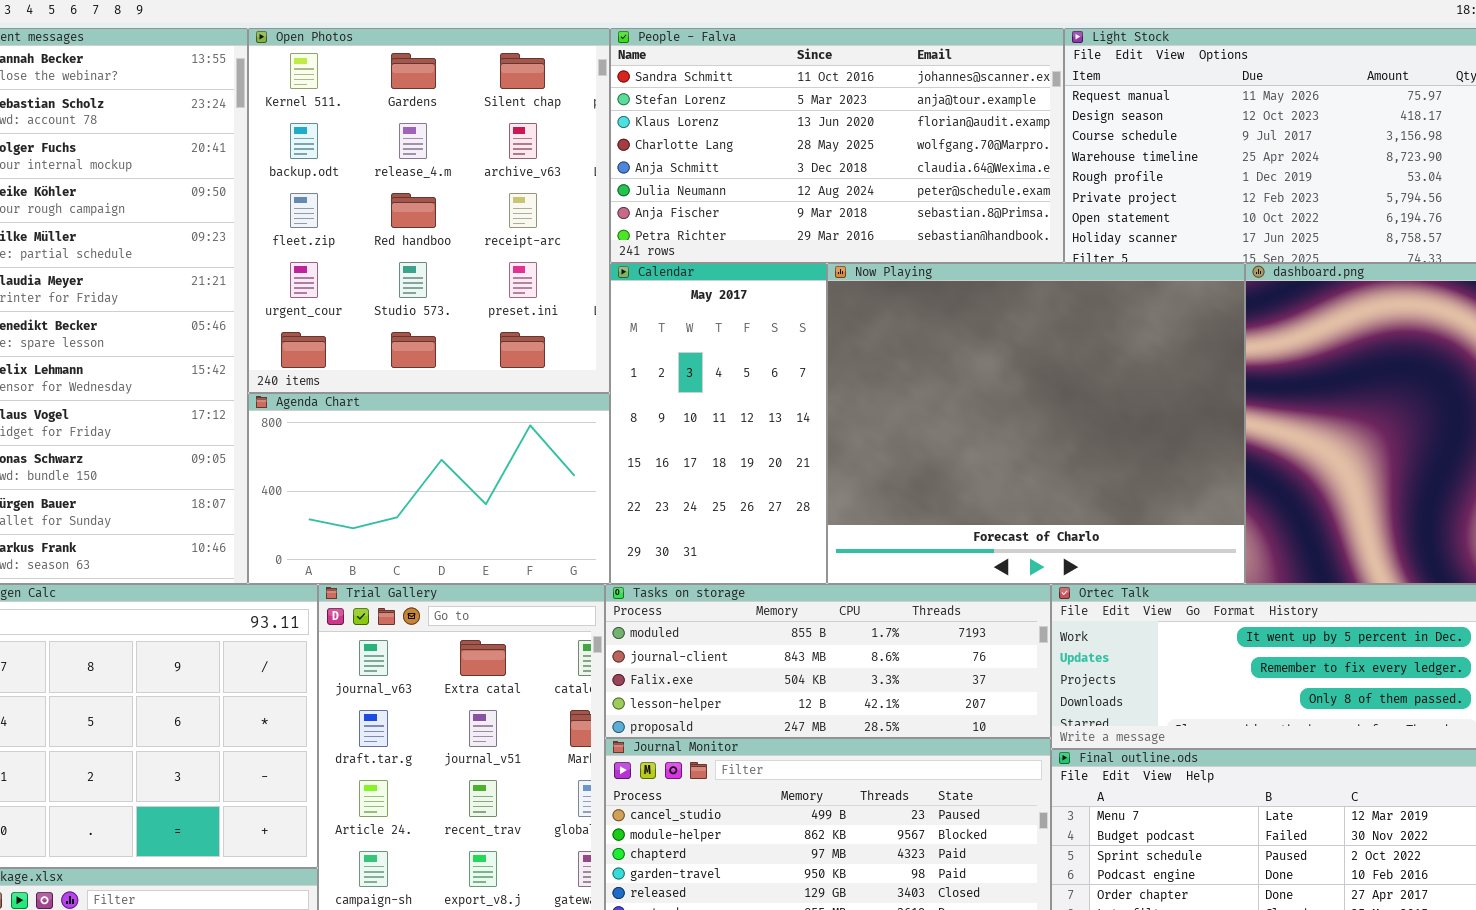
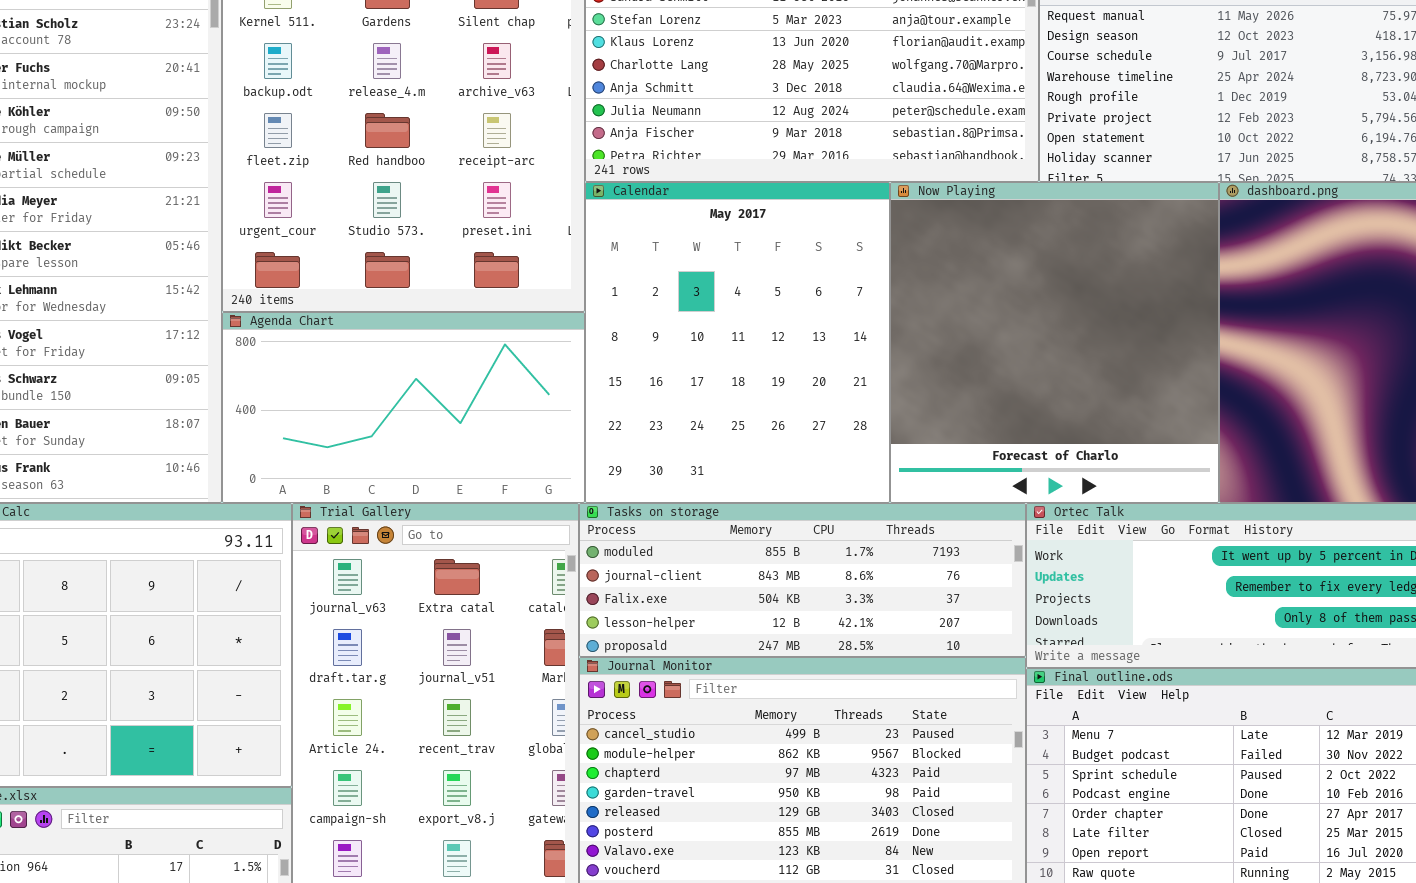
Calendar: [610,263,827,584] -> [585,182,890,503], resized
Now Playing: [827,263,1245,584] -> [890,182,1219,503], resized

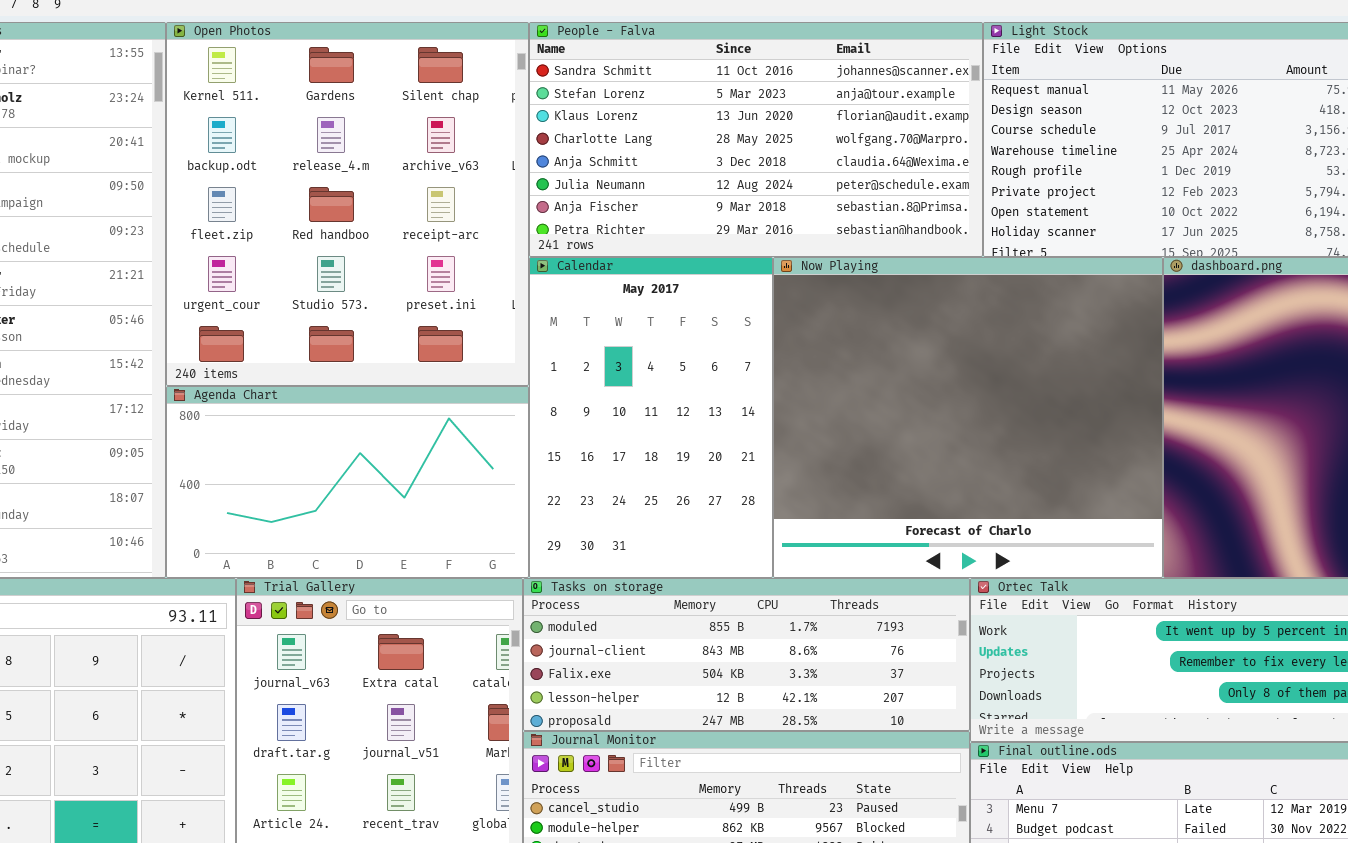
Calendar: [585,182,890,503] -> [529,257,773,578], resized
Now Playing: [890,182,1219,503] -> [773,257,1163,578], resized

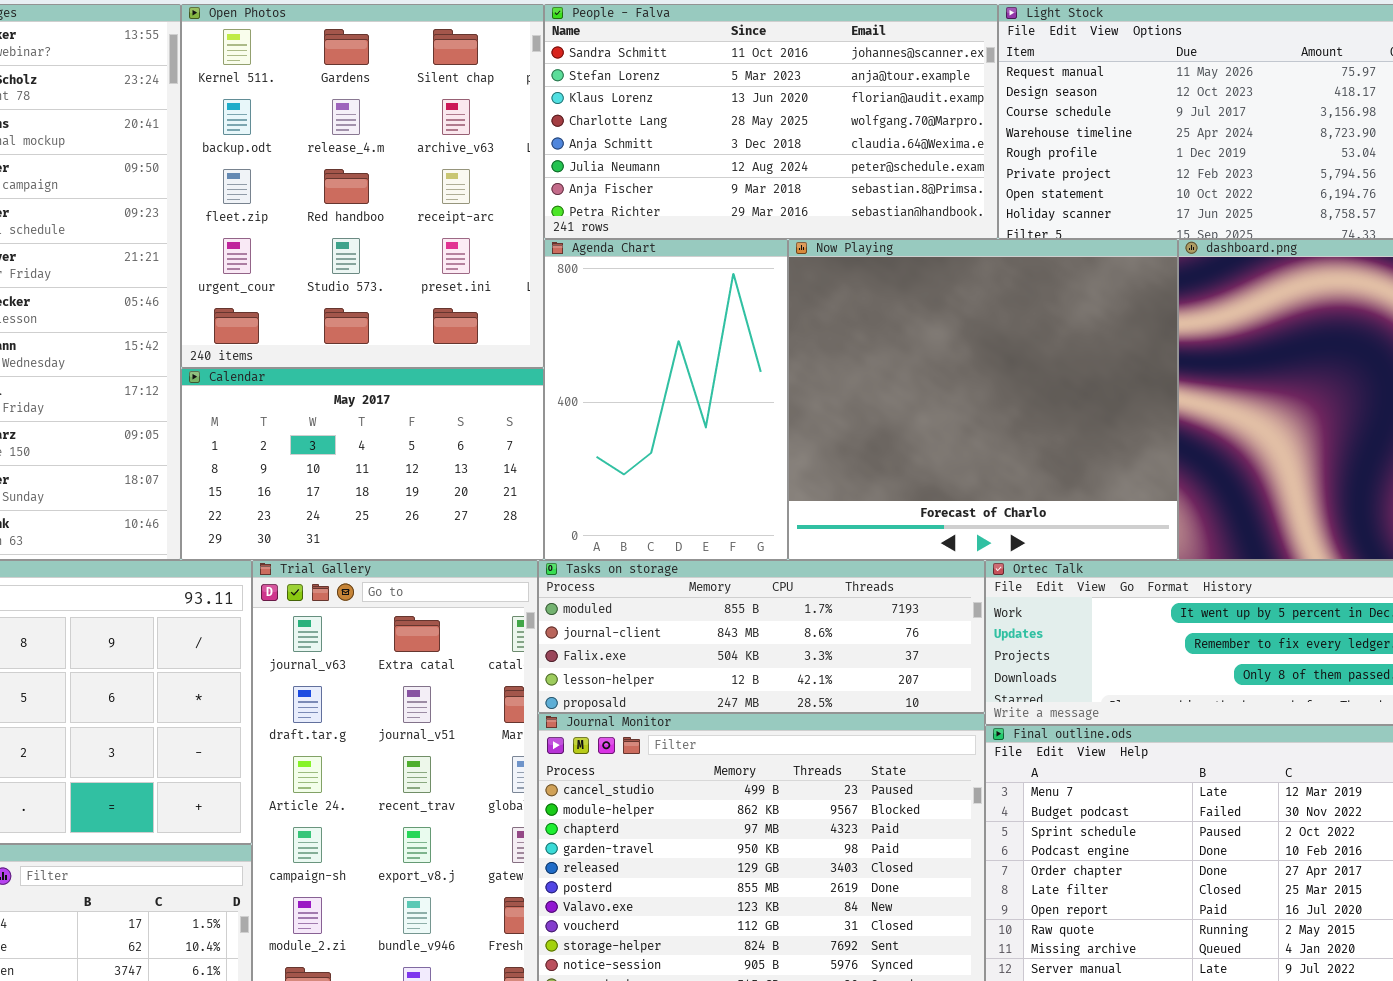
Calendar: [529,257,773,578] -> [181,368,544,560], moved, resized
Agenda Chart: [166,386,529,578] -> [544,239,788,560], moved, resized

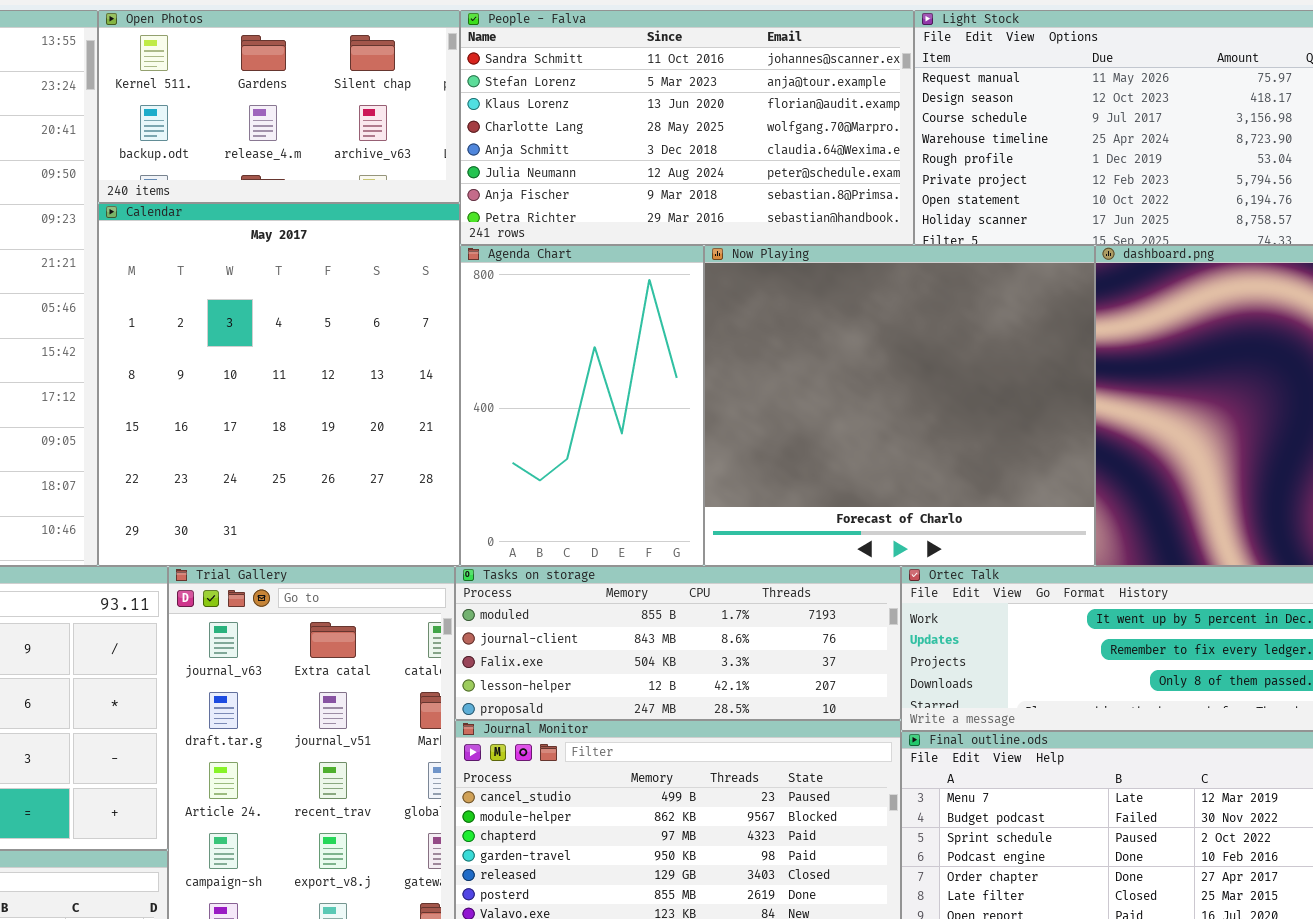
Open Photos: [181,4,544,368] -> [98,10,460,203], resized
Calendar: [181,368,544,560] -> [98,203,460,566], resized

